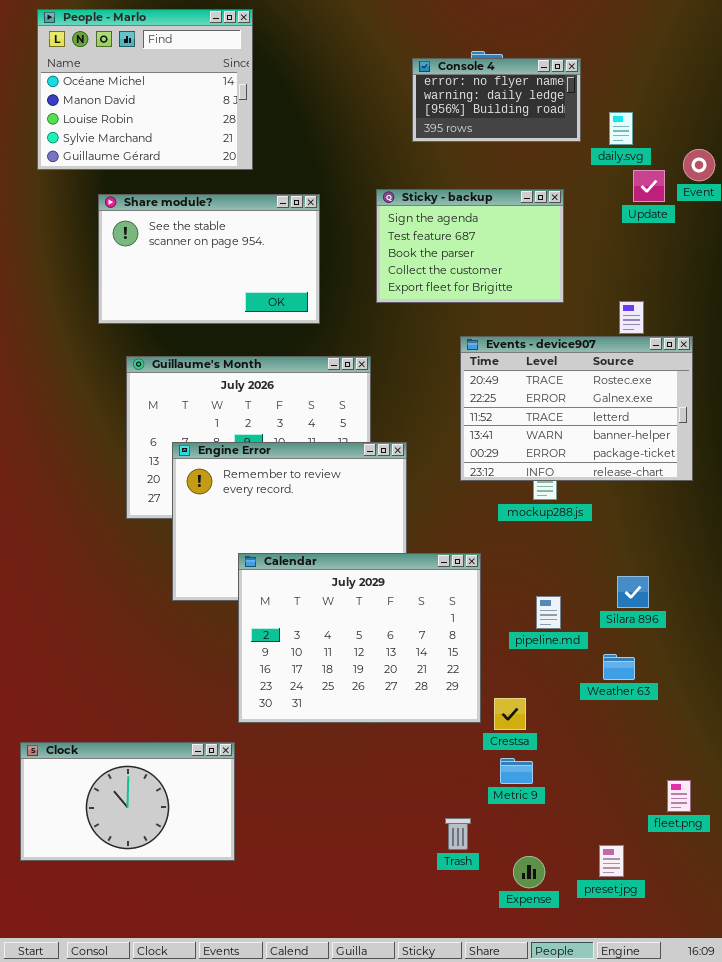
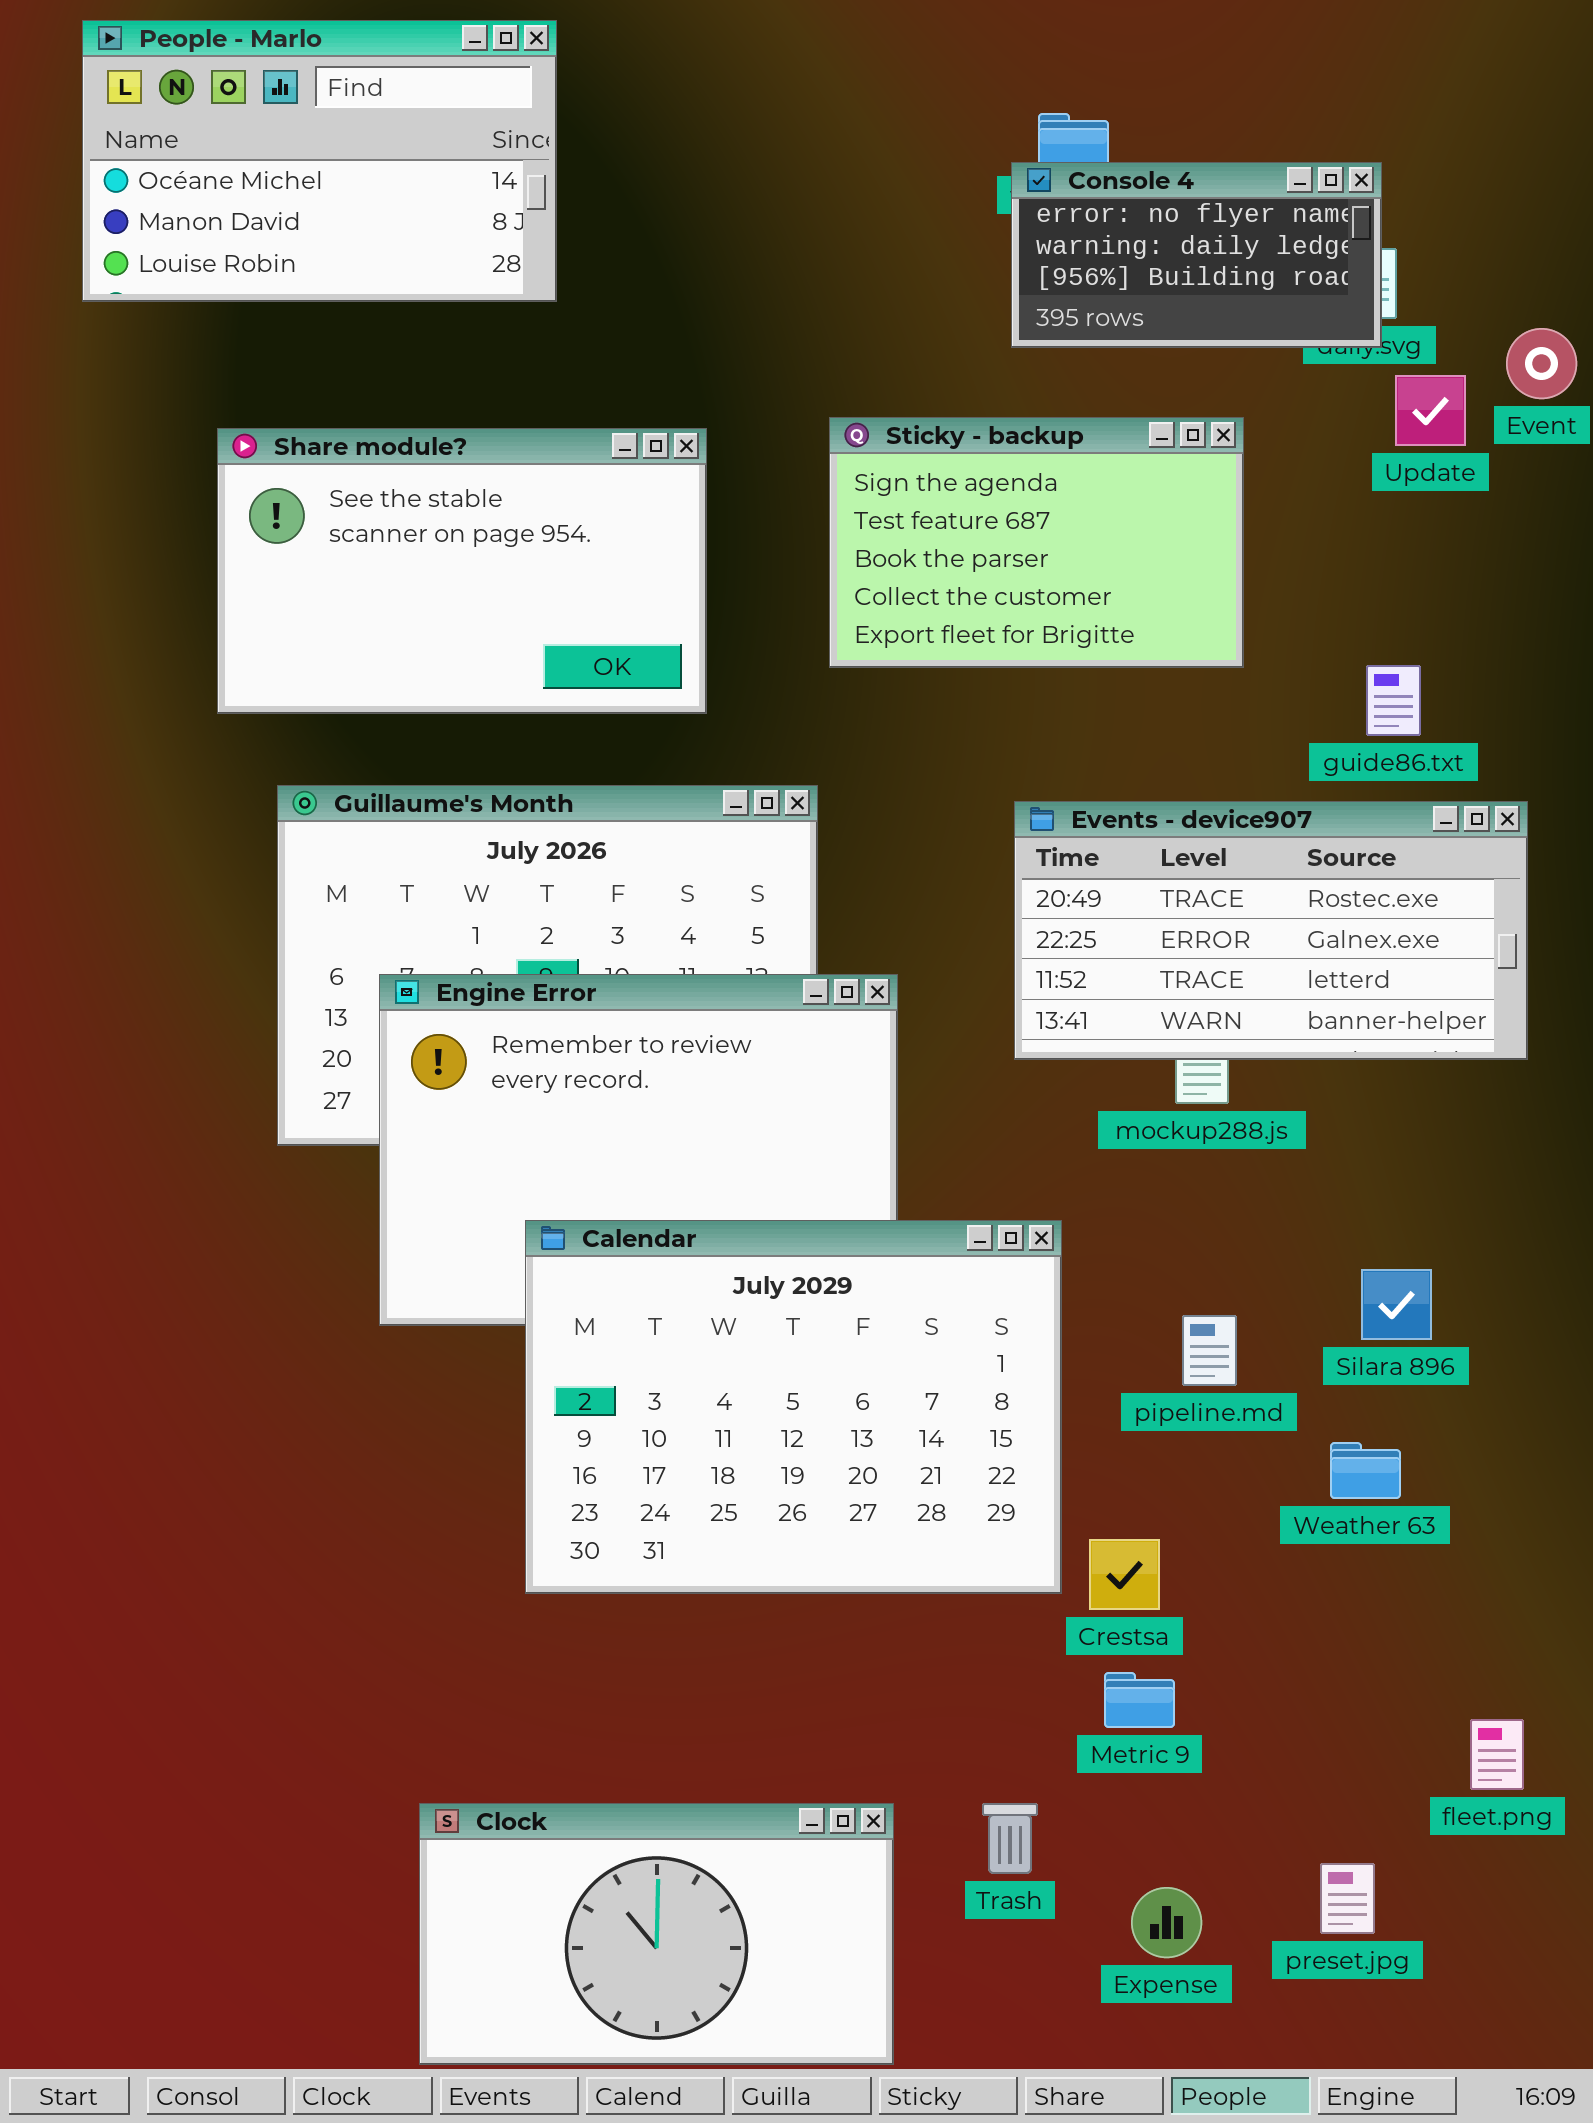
People - Marlo: [37,9,253,170] -> [82,20,557,302], resized
Console 4: [412,58,581,142] -> [1011,162,1382,348], moved
Events - device907: [460,336,693,481] -> [1014,801,1528,1060], resized
Clock: [20,742,235,861] -> [419,1803,894,2065], moved

